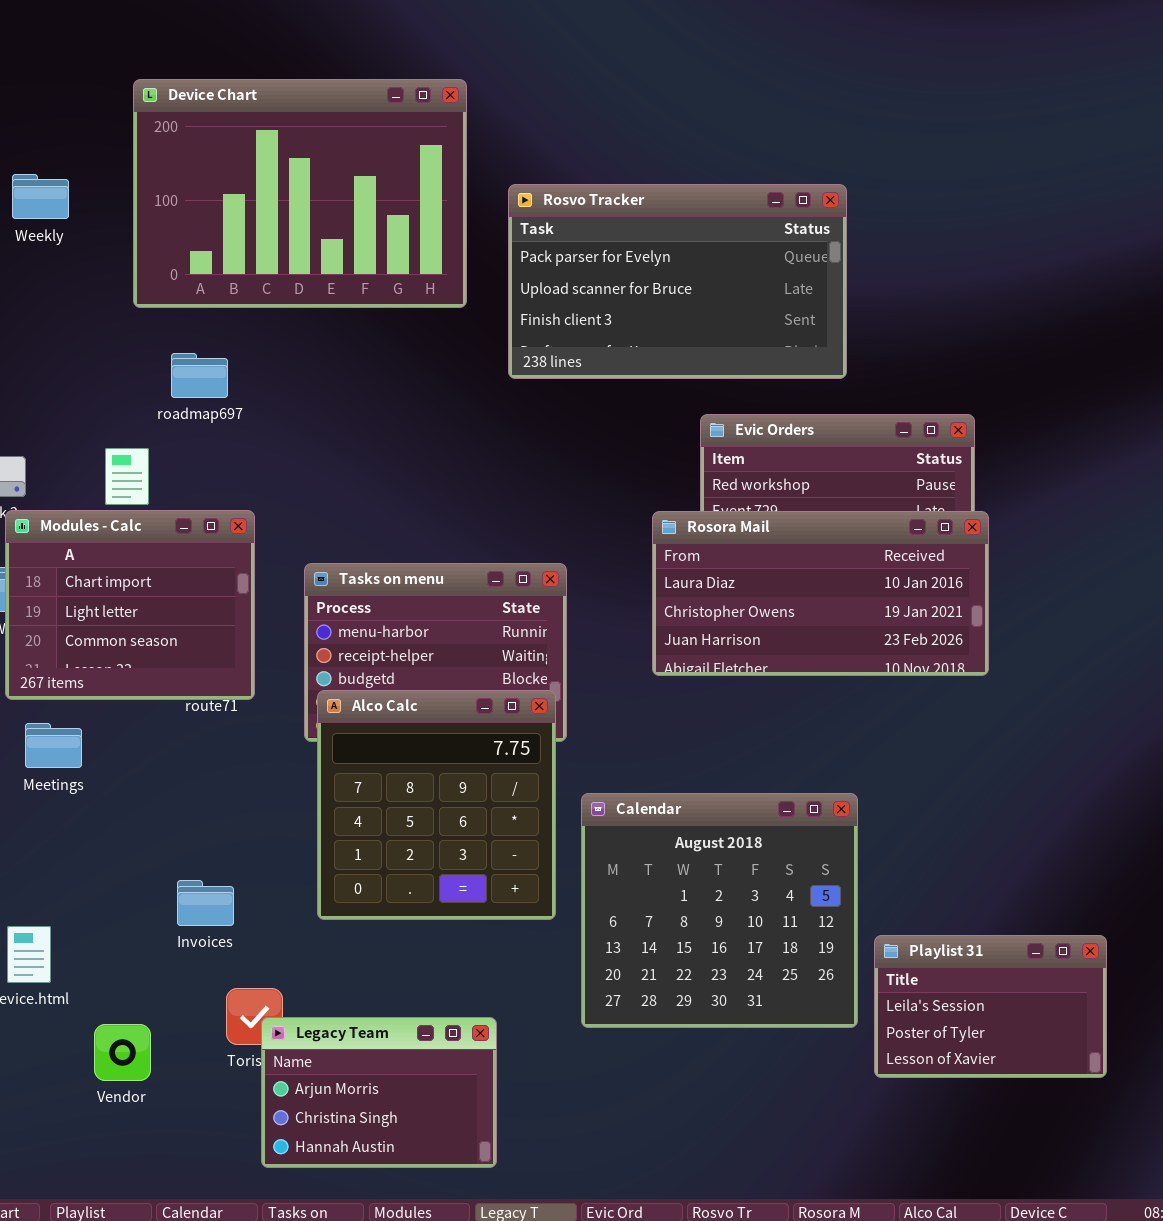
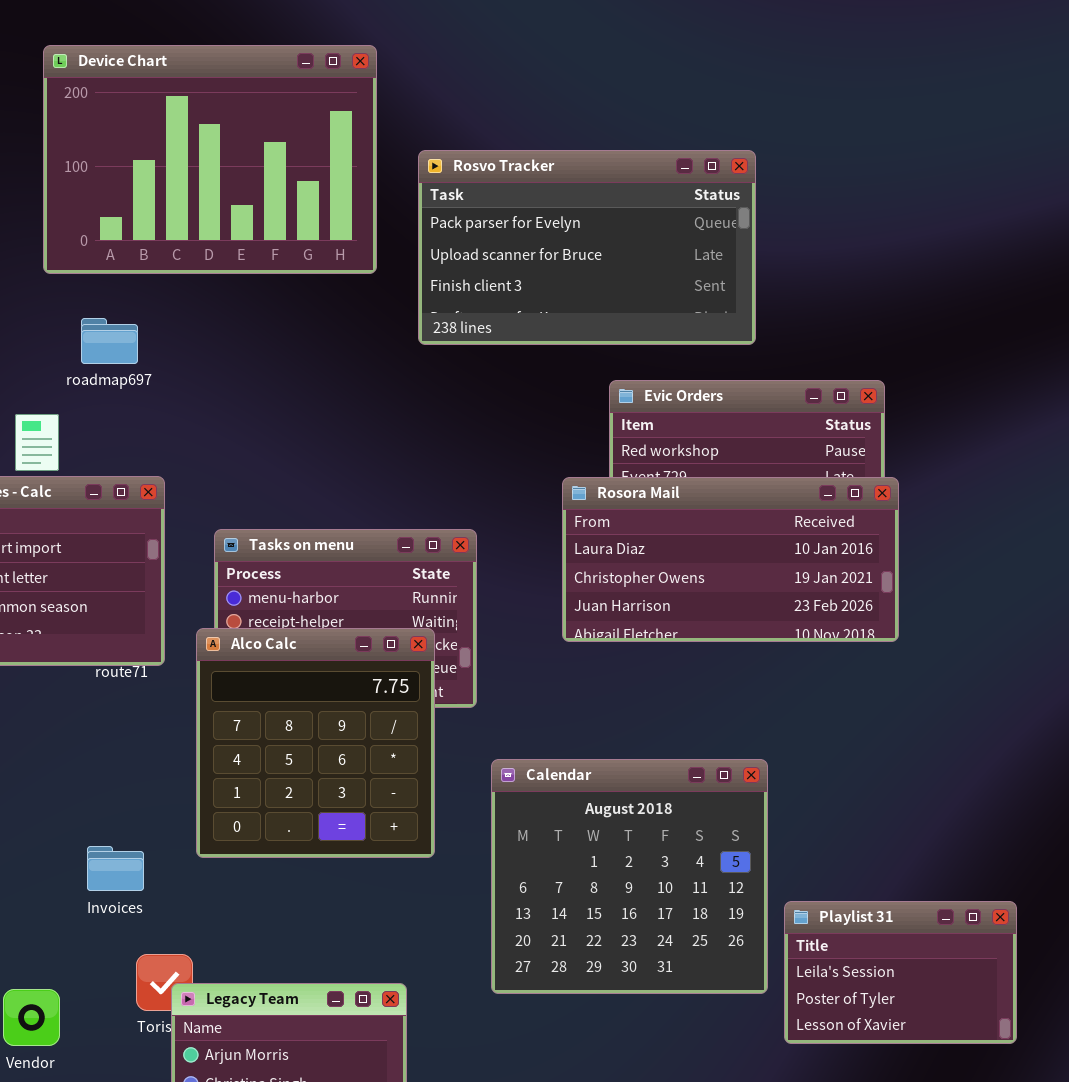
Alco Calc: [317,690,556,920] -> [196,628,435,858], moved

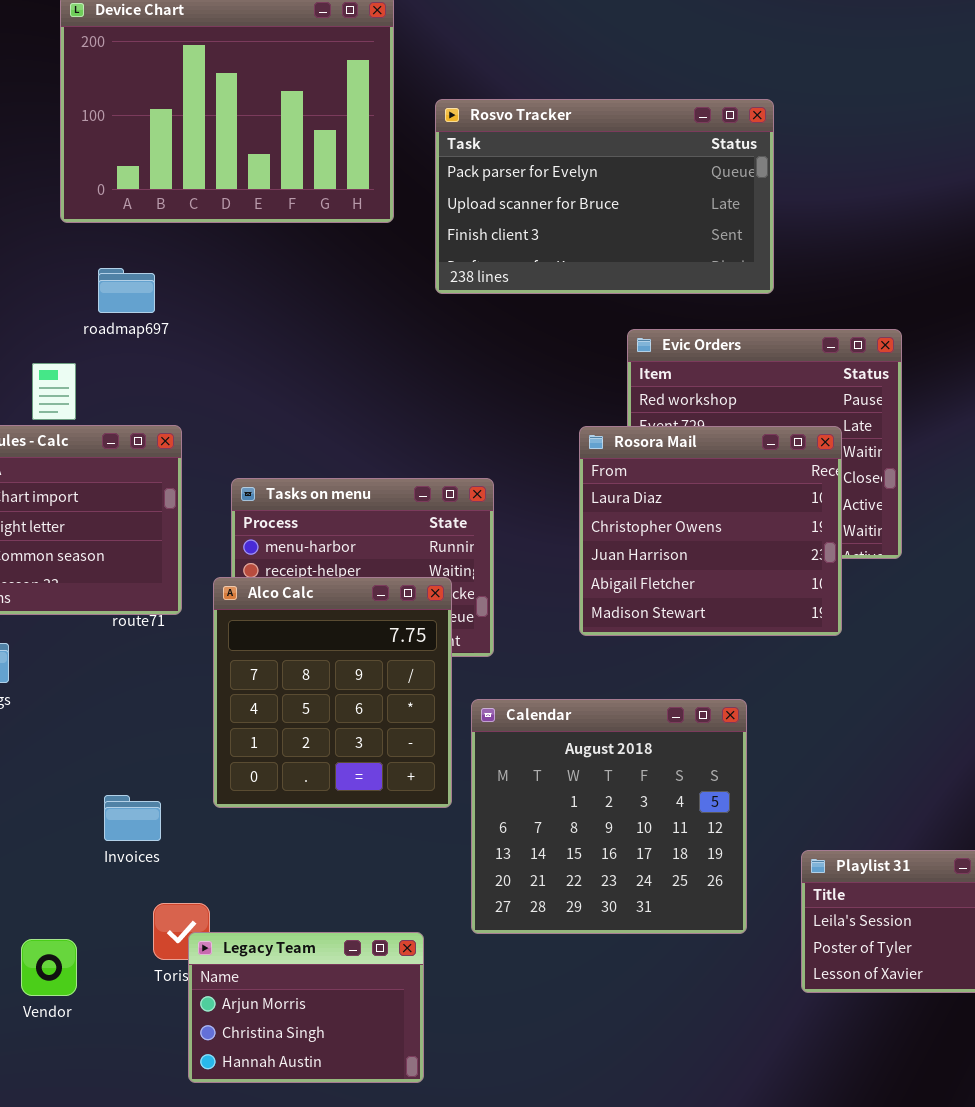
Rosora Mail: [562,477,899,642] -> [579,426,842,636], resized
Calendar: [491,759,768,994] -> [471,699,747,934], moved

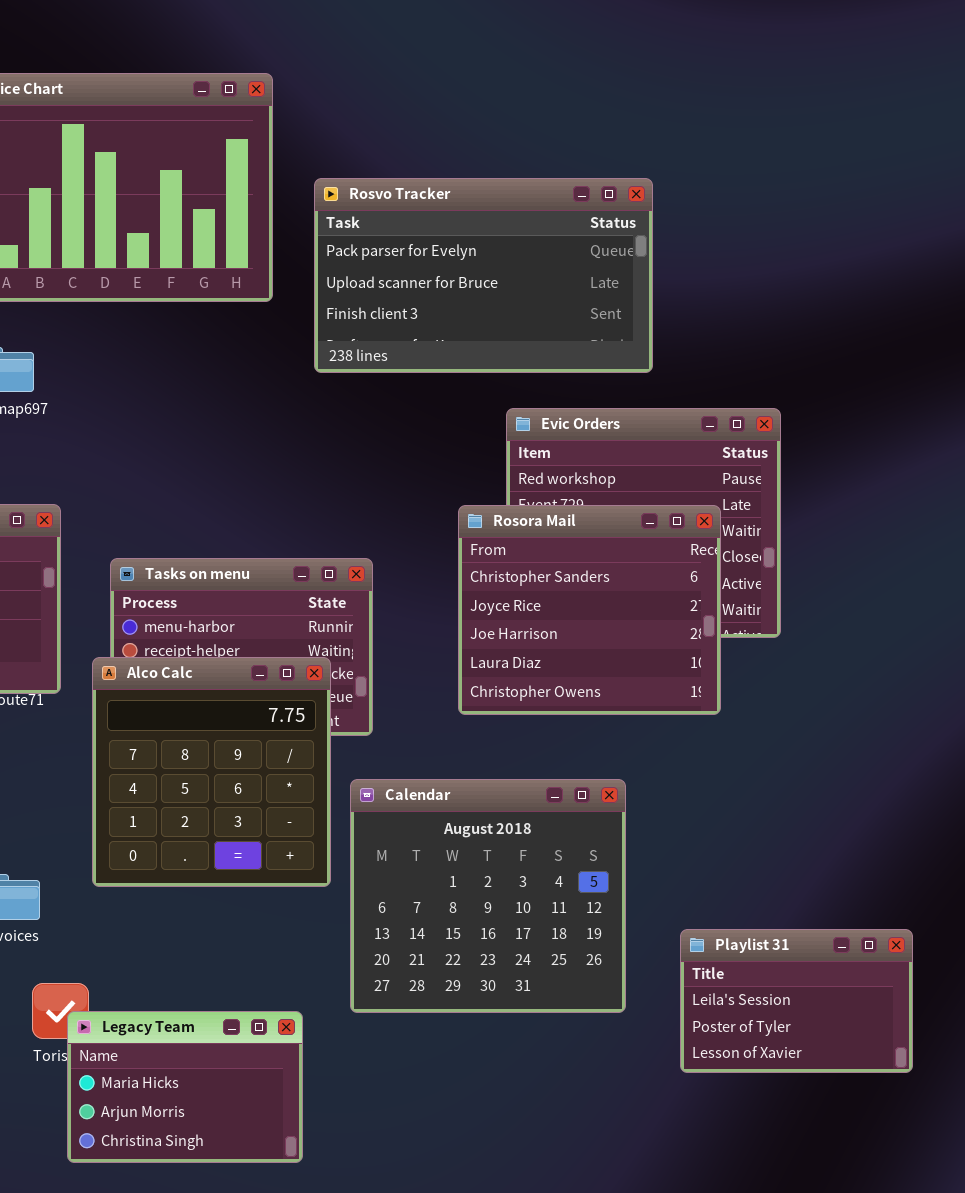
Rosora Mail: [579,426,842,636] -> [458,505,721,715], scrolled up 3 rows
Legacy Team: [188,932,424,1083] -> [67,1011,303,1163], scrolled up 1 row

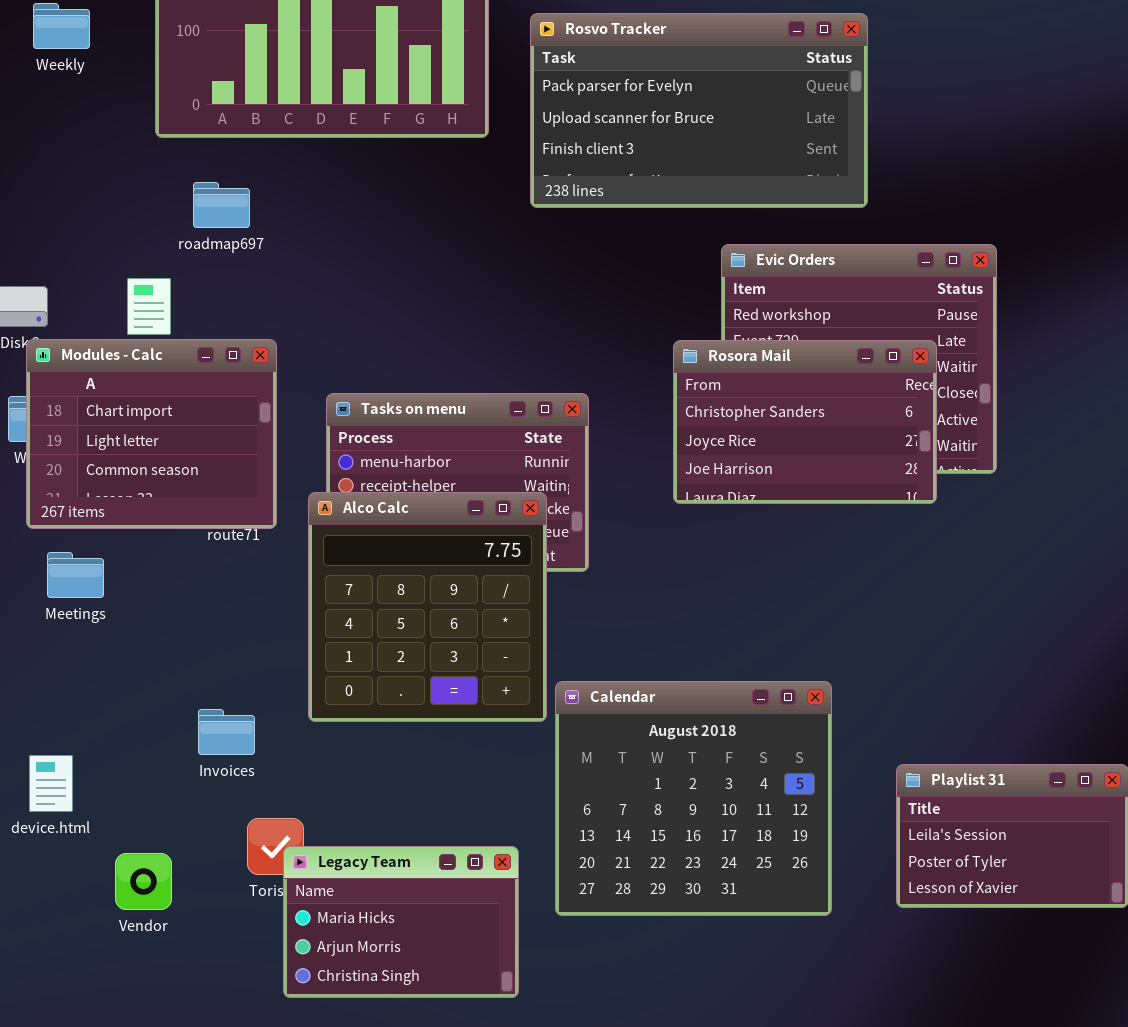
Rosora Mail: [458,505,721,715] -> [673,340,937,504], resized
Calendar: [350,779,626,1013] -> [555,681,832,916], moved

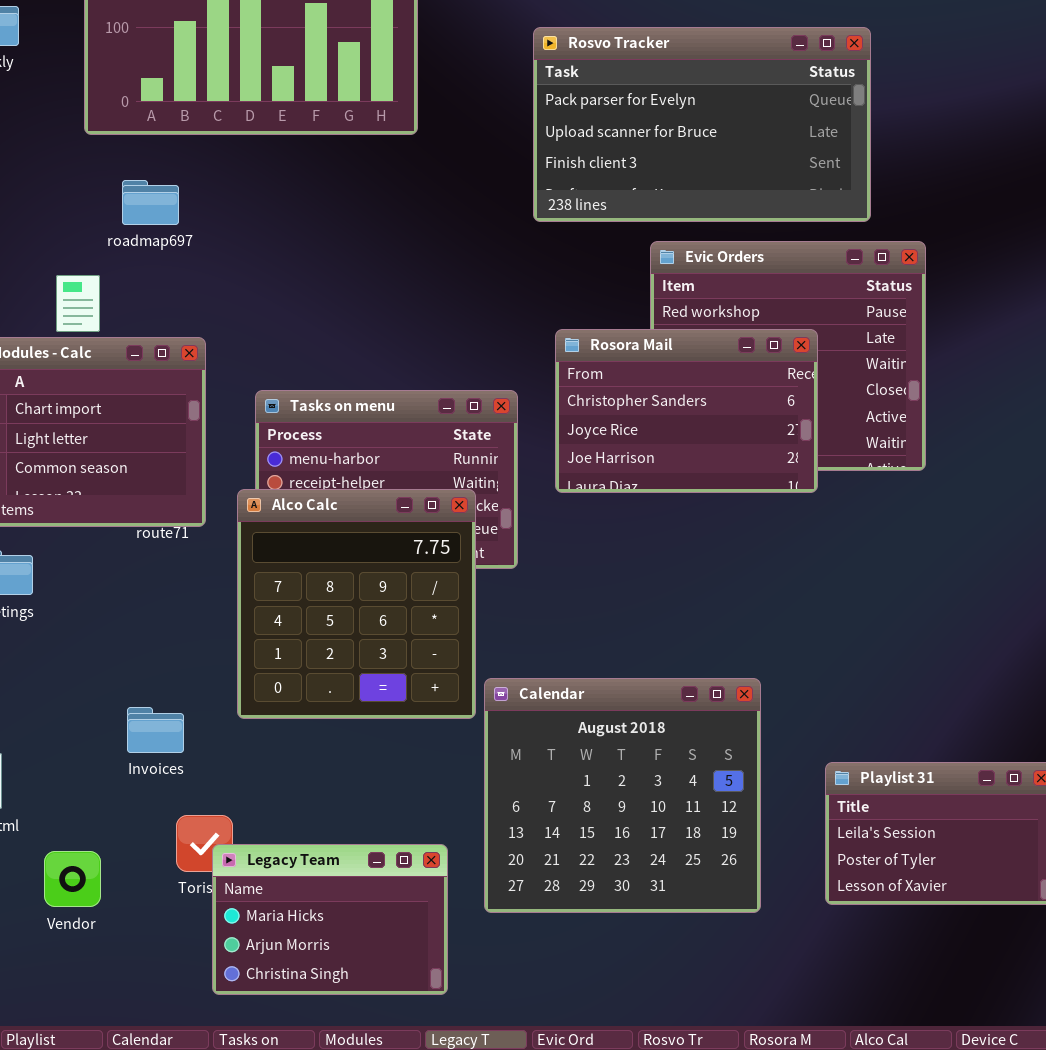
Rosvo Tracker: [530,13,868,208] -> [533,27,871,222], moved
Rosora Mail: [673,340,937,504] -> [555,329,818,493], moved

